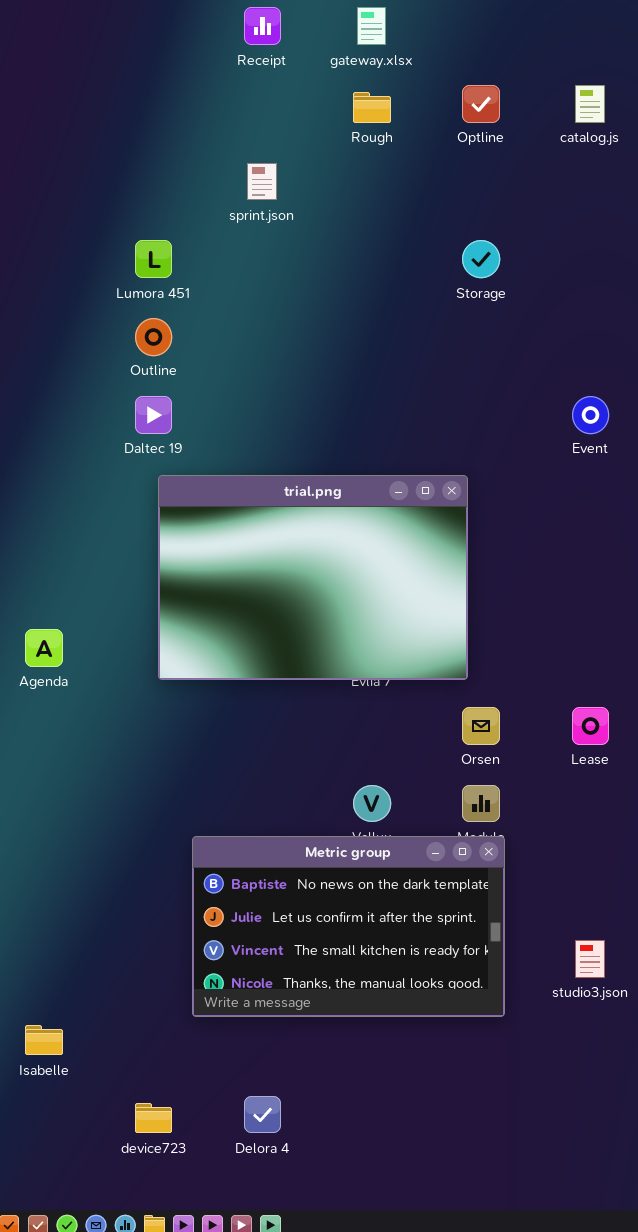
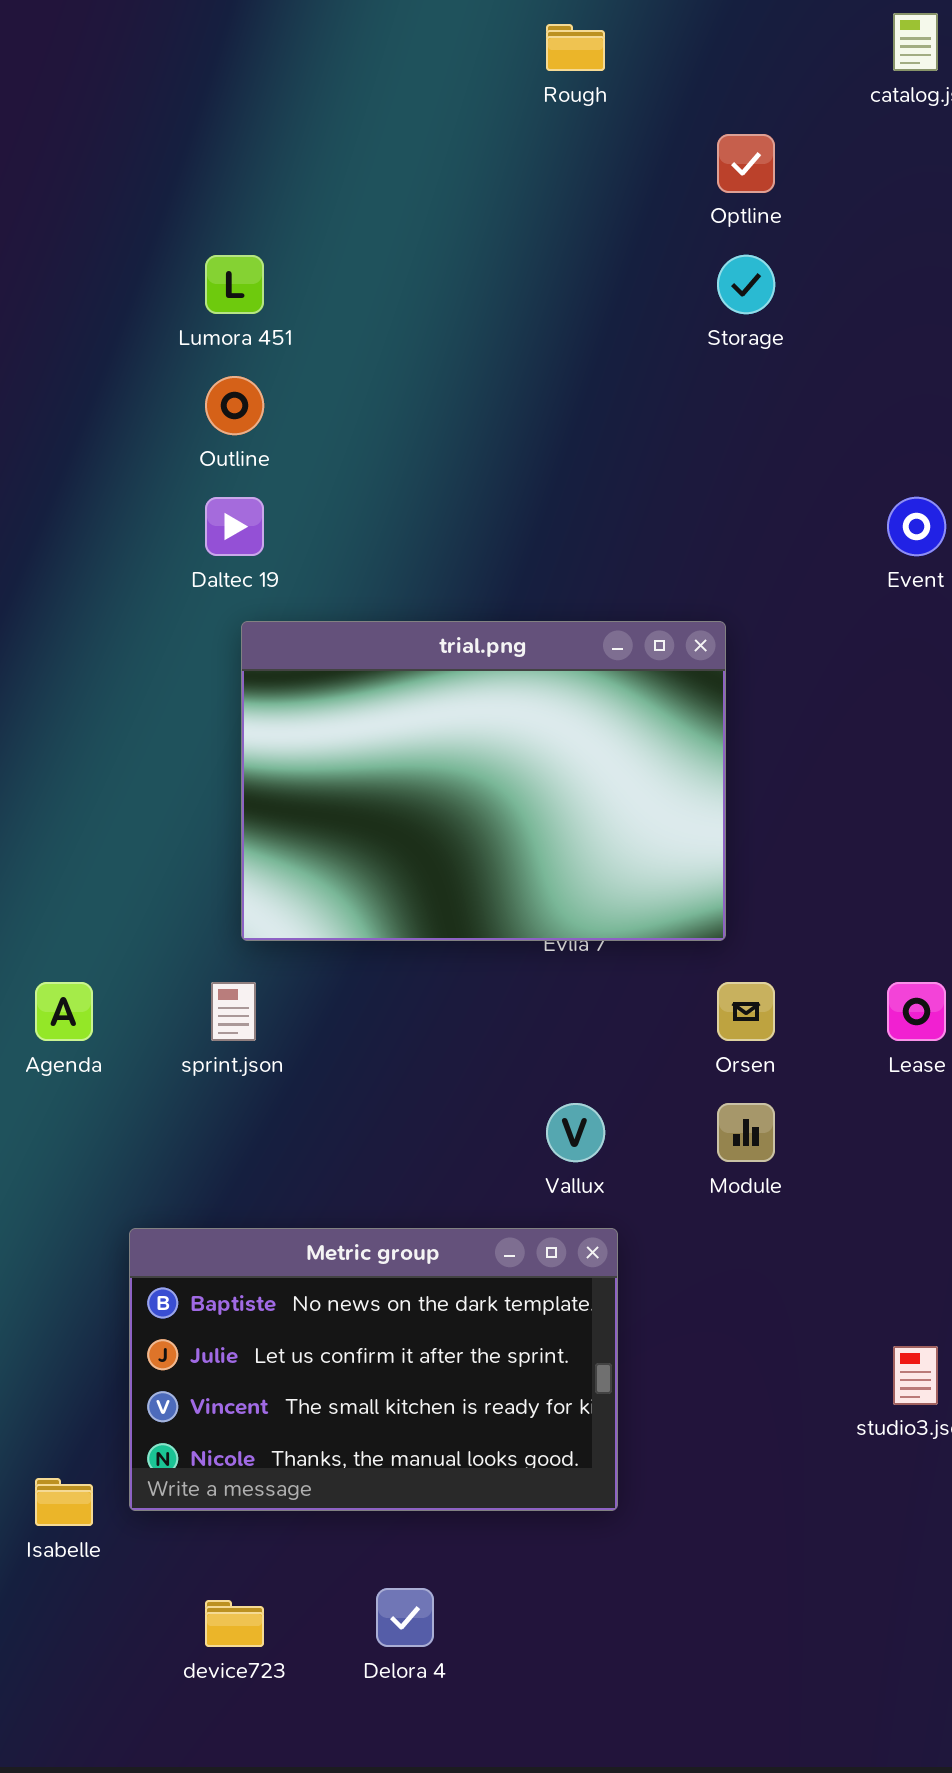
Optline: [462,85,500,123] -> [717,134,775,193], moved
sprint.json: [247,163,277,200] -> [211,982,256,1041], moved
Agenda: [25,629,63,667] -> [35,982,93,1041], moved
Metric group: [192,836,505,1017] -> [129,1228,618,1511], moved

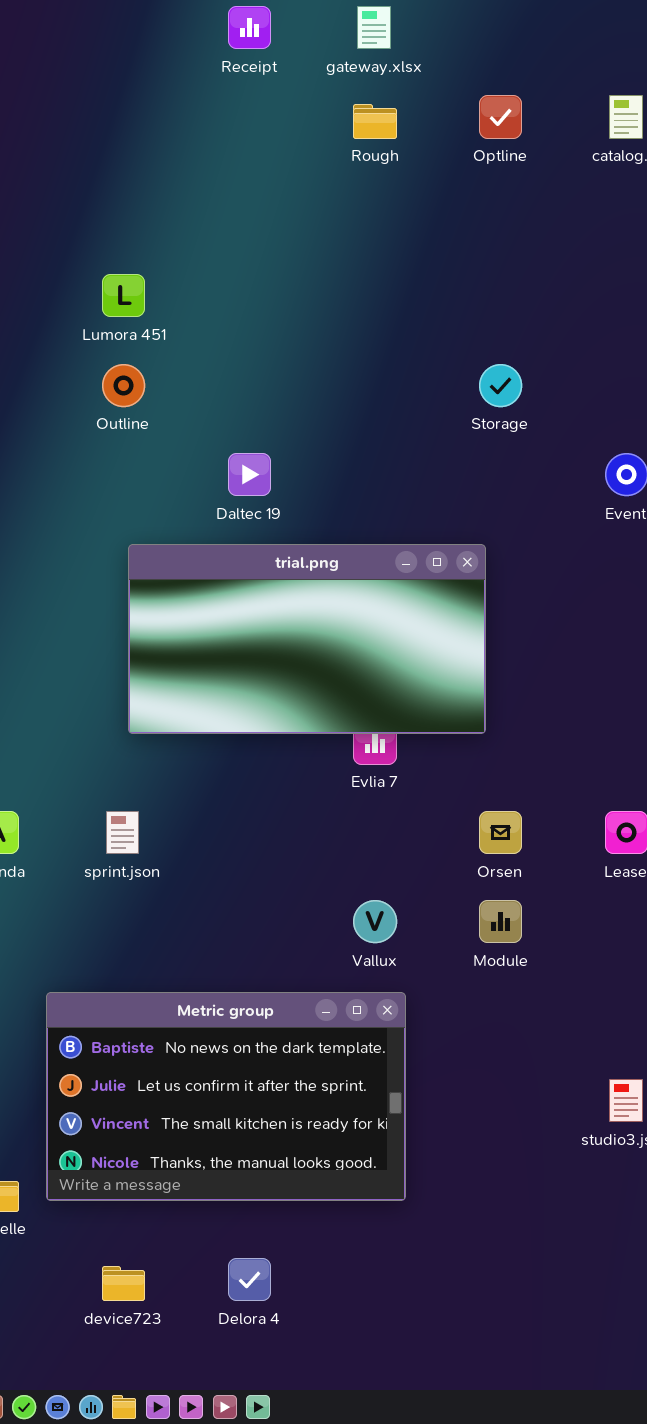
Optline: [717,134,775,193] -> [479,95,522,139], moved
Storage: [717,255,775,314] -> [479,364,522,407], moved
Daltec 19: [205,497,264,556] -> [228,453,271,496], moved
trial.png: [241,621,726,941] -> [128,544,486,734], resized

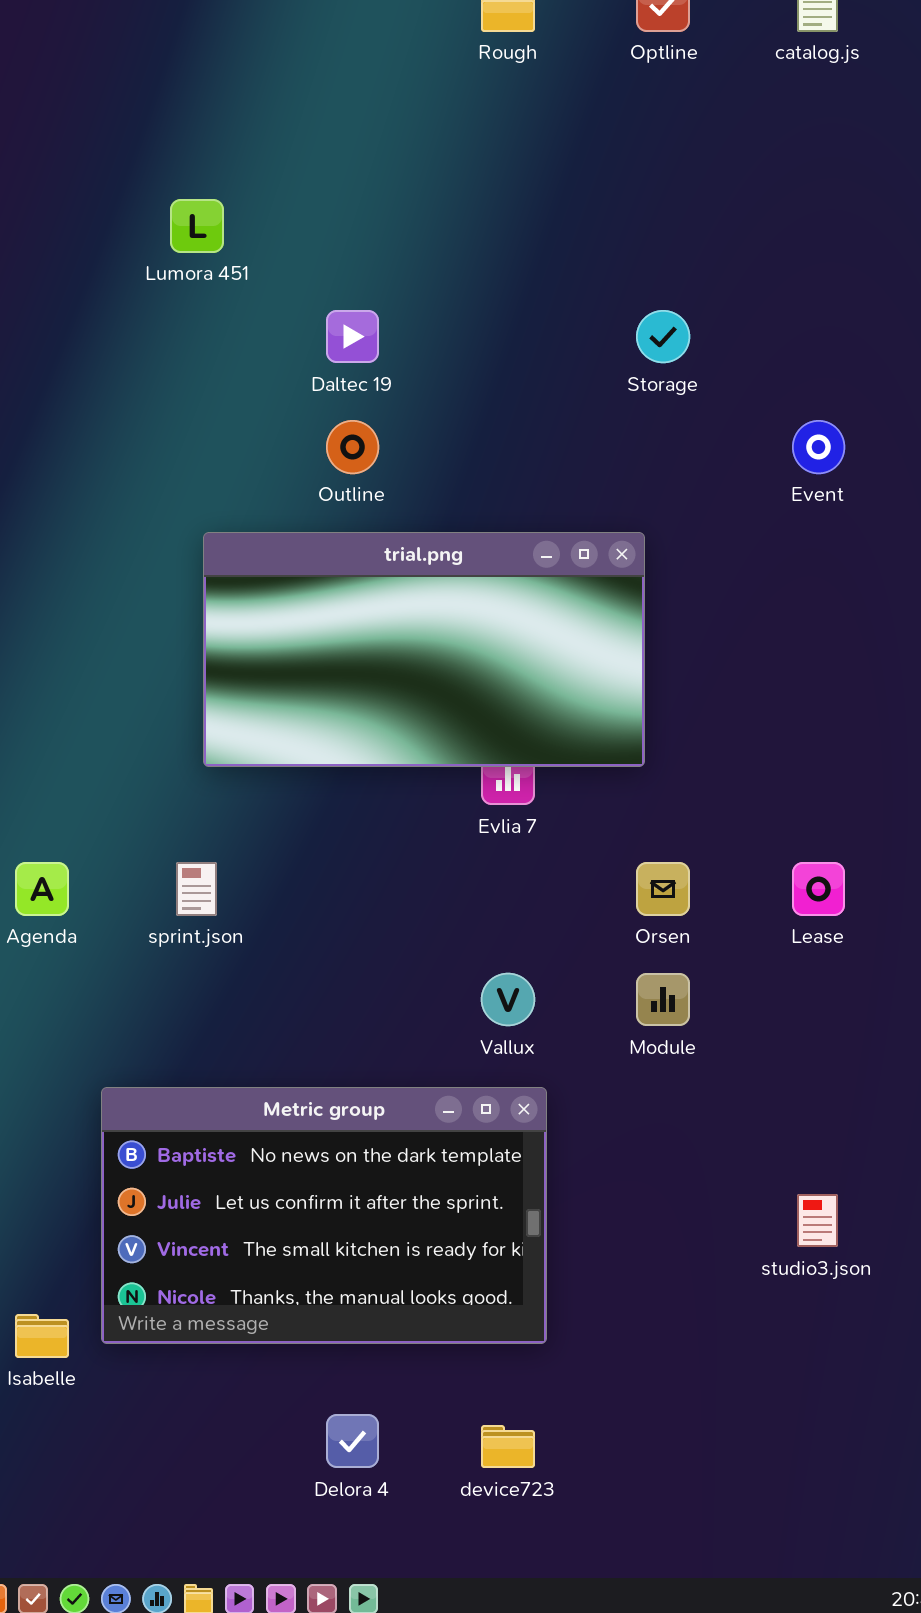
Outline: [102,364,145,407] -> [326,420,379,474], moved
Daltec 19: [228,453,271,496] -> [326,310,379,363], moved
device723: [102,1266,145,1301] -> [481,1425,535,1468], moved

